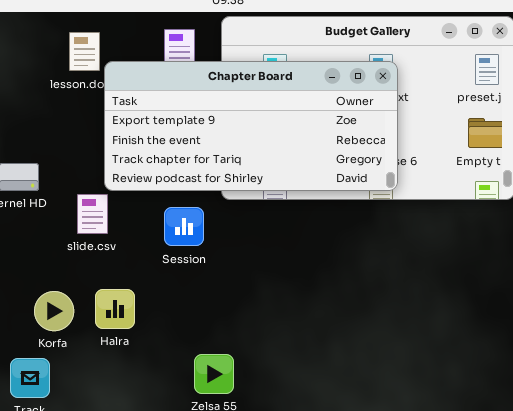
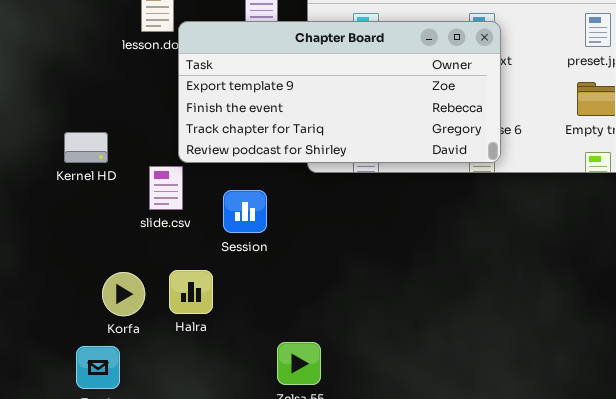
Session: [164,207,204,246] -> [223,190,267,233], moved

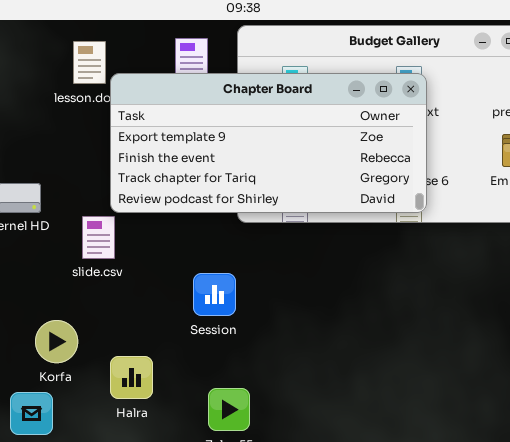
Session: [223,190,267,233] -> [193,273,236,316], moved
Halra: [169,270,213,314] -> [110,356,153,399], moved

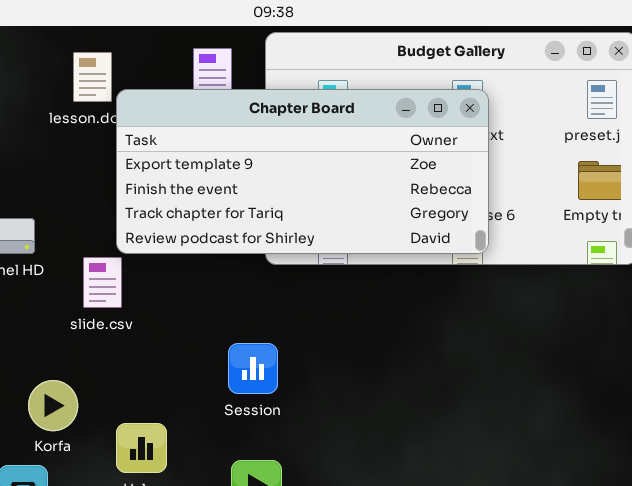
Session: [193,273,236,316] -> [228,343,278,394], moved

